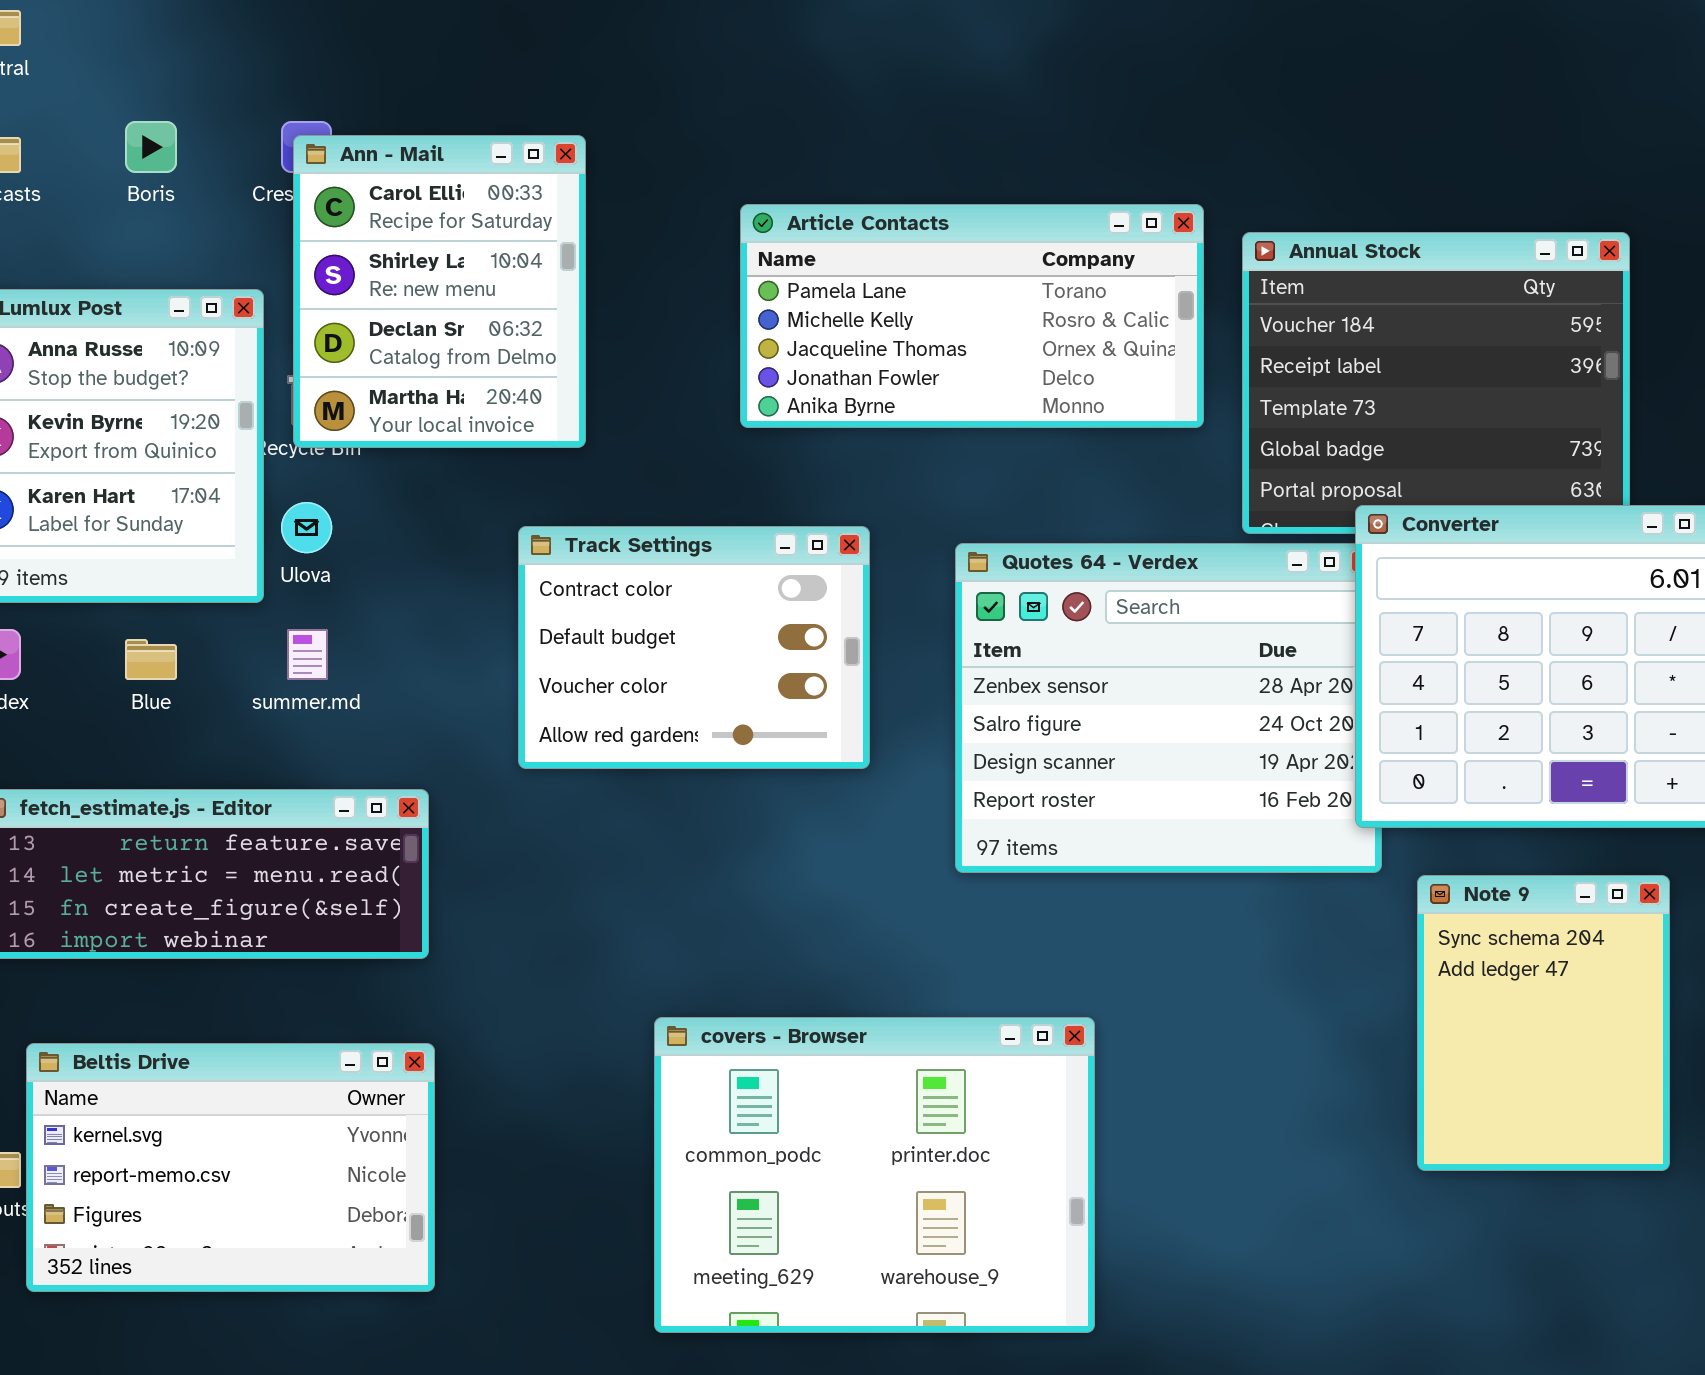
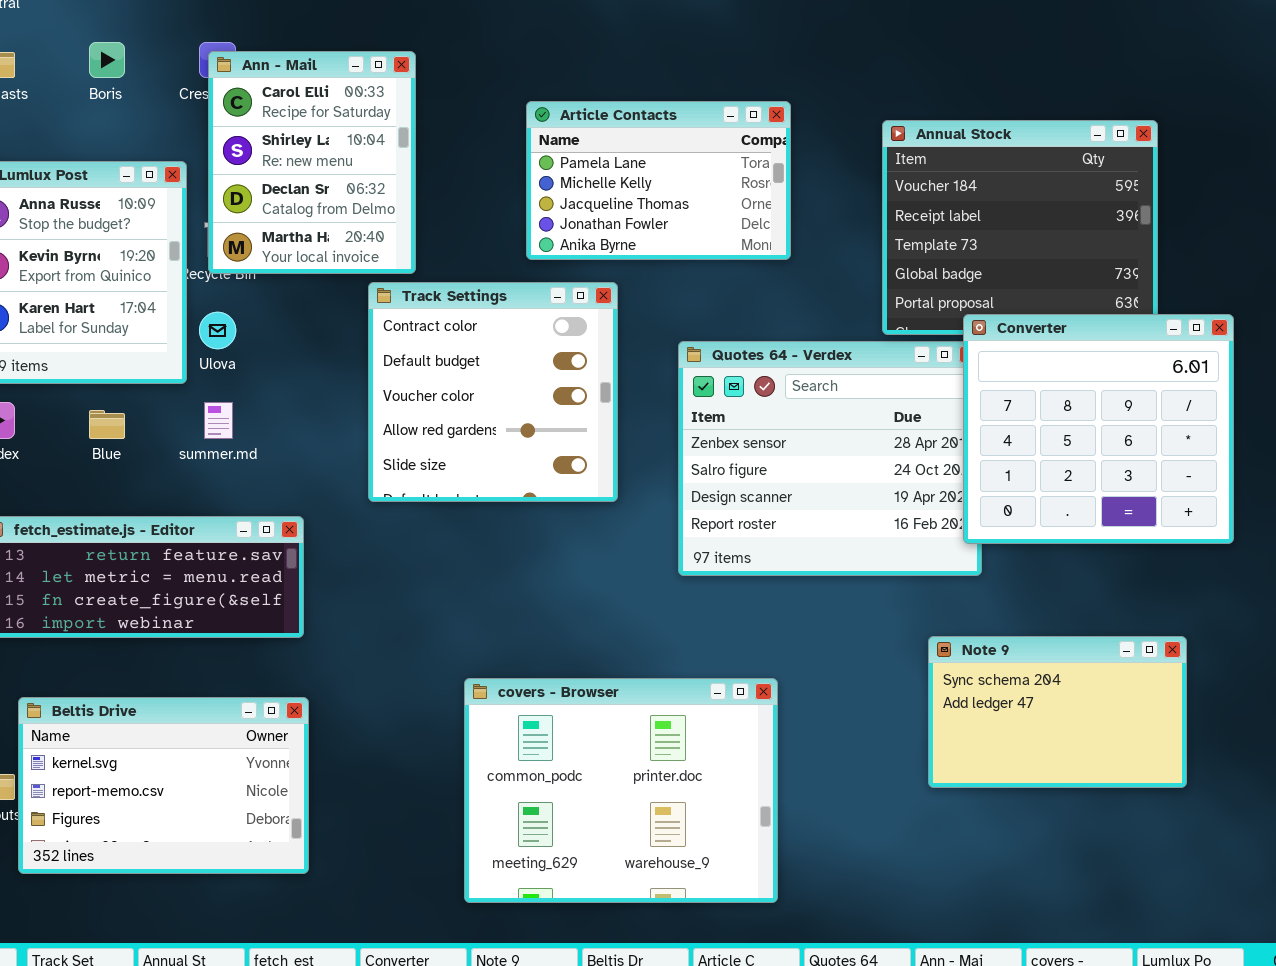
Article Contacts: [740,204,1204,428] -> [526,101,791,260], resized
Track Settings: [518,526,870,769] -> [368,282,618,502], resized
Note 9: [1417,875,1670,1171] -> [928,636,1187,788], resized

